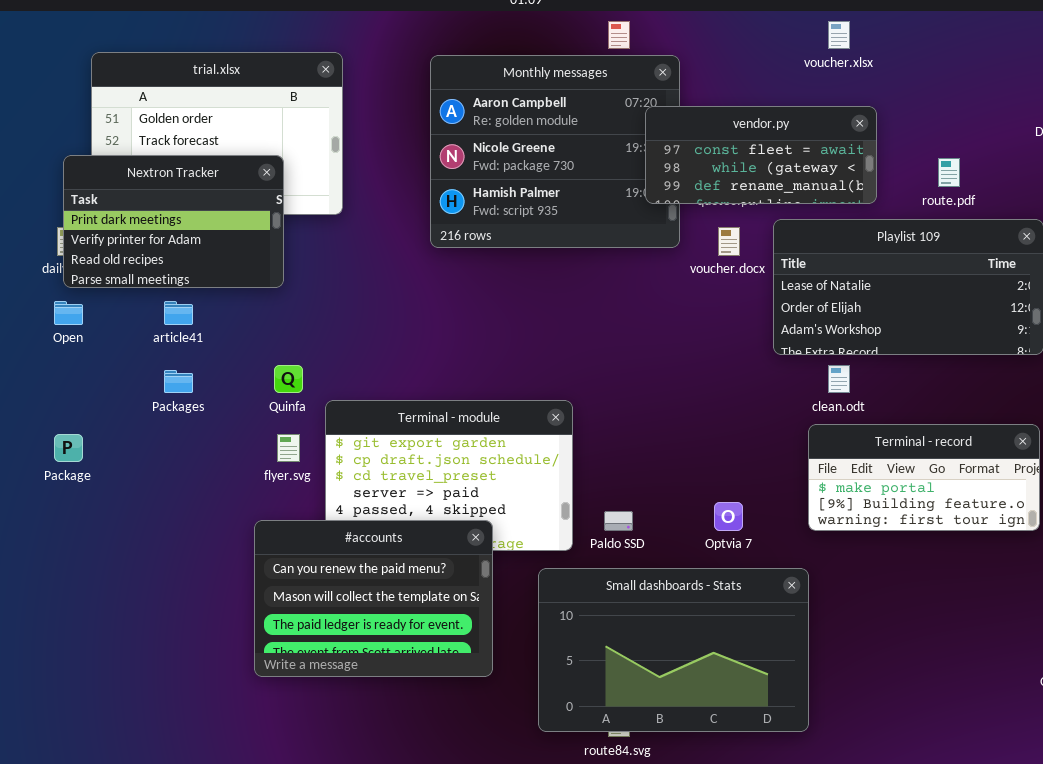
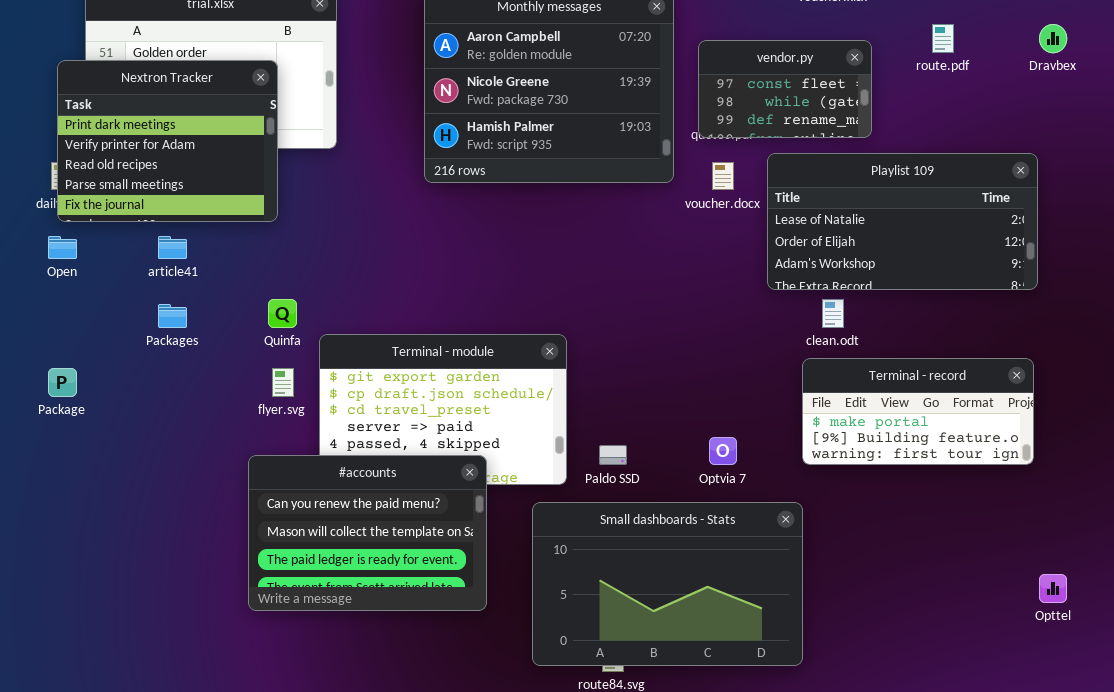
vendor.py: [645,106,877,204] -> [698,40,872,138], resized
Nextron Tracker: [63,155,284,288] -> [57,60,278,222], resized
route.pdf: [938,158,960,187] -> [932,24,954,53], moved

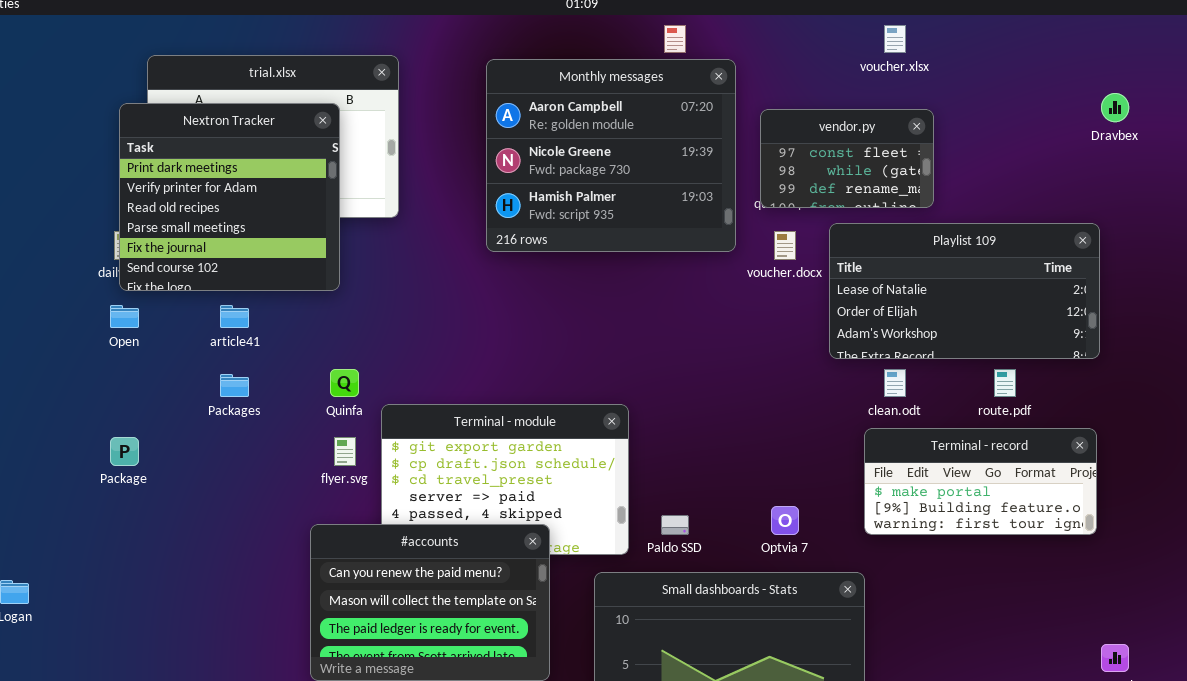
route.pdf: [932,24,954,53] -> [994,369,1016,397], moved
Nextron Tracker: [57,60,278,222] -> [119,103,340,291], resized

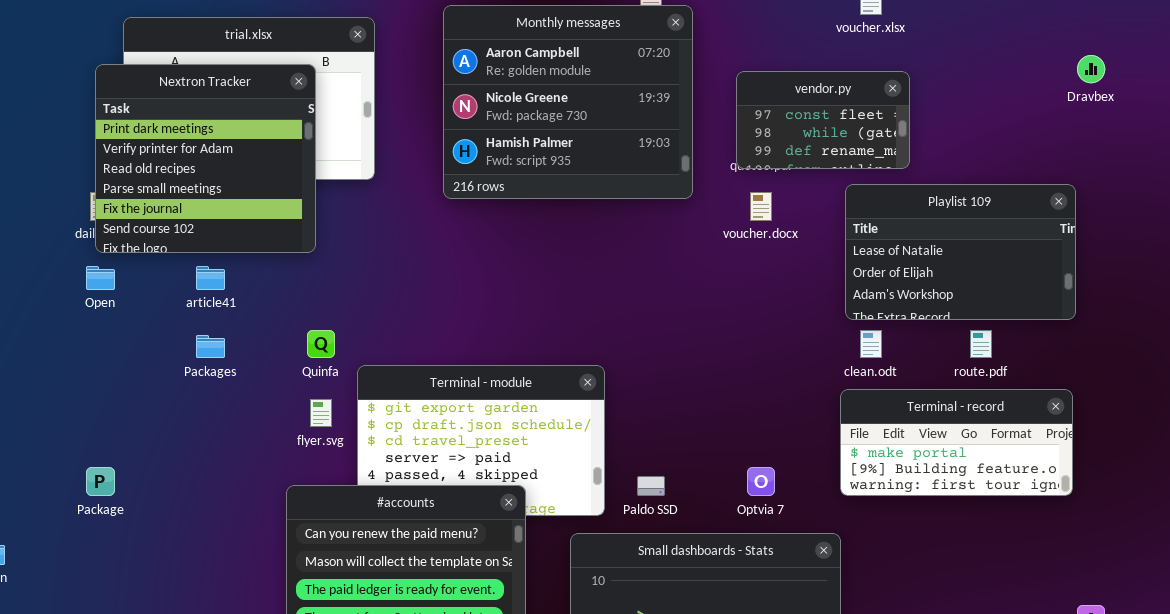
Monthly messages: [486,59,736,252] -> [443,5,693,199], moved
Playlist 109: [829,223,1100,359] -> [845,184,1076,320], resized
Package: [110,437,139,466] -> [86,467,115,496], moved

